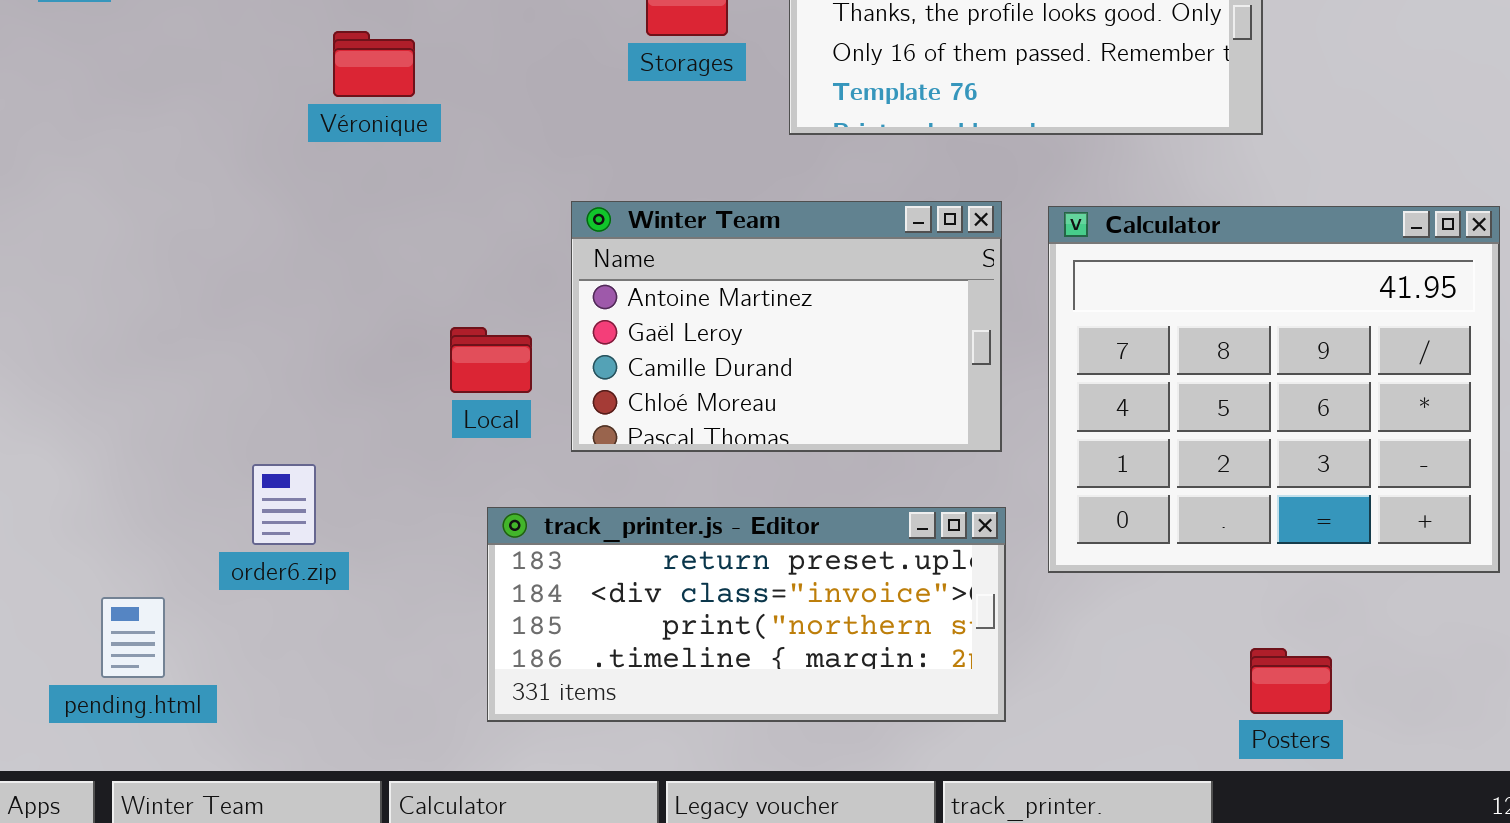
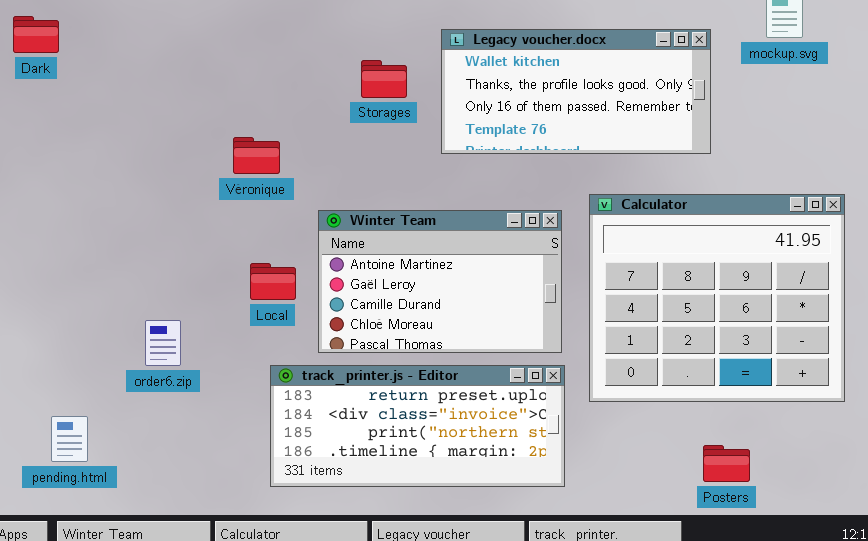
Véronique: [333,31,415,97] -> [233,137,280,174], moved
Winter Team: [571,201,1002,452] -> [318,210,562,353], moved
order6.zip: [252,464,316,545] -> [145,320,181,366], moved

